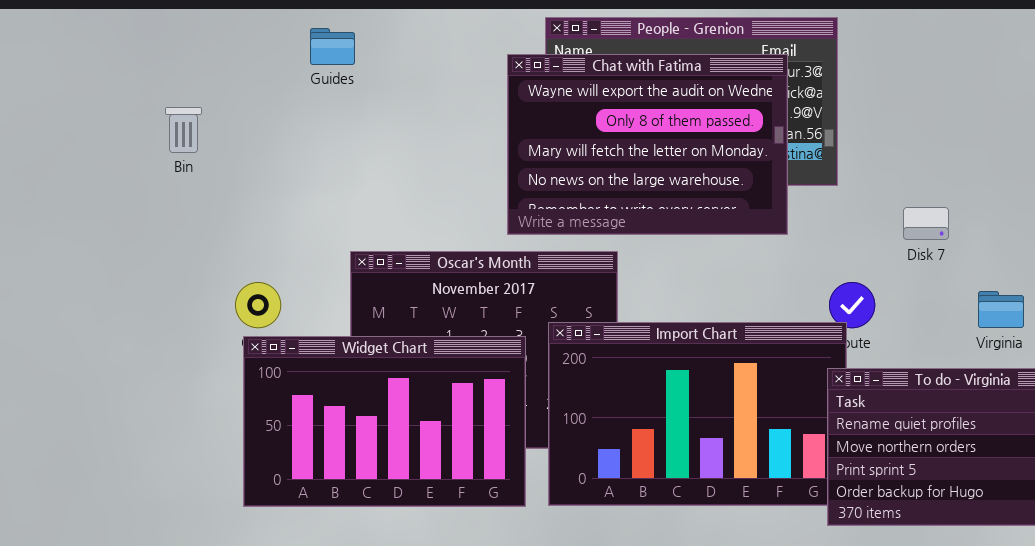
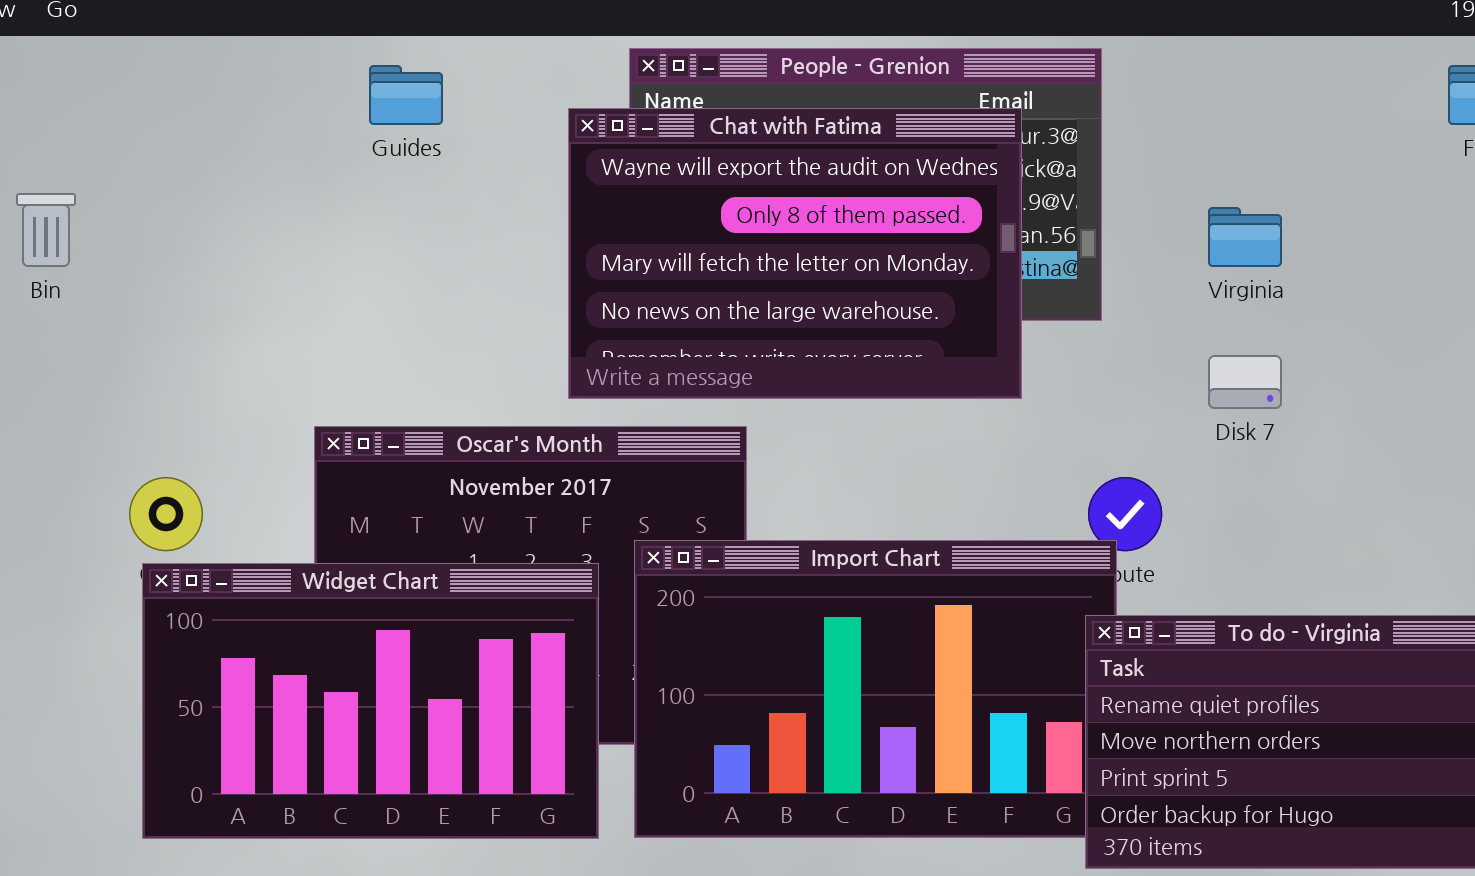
Guides: [310,28,355,65] -> [369,65,443,125], moved
Virginia: [978,291,1024,328] -> [1208,207,1282,267], moved

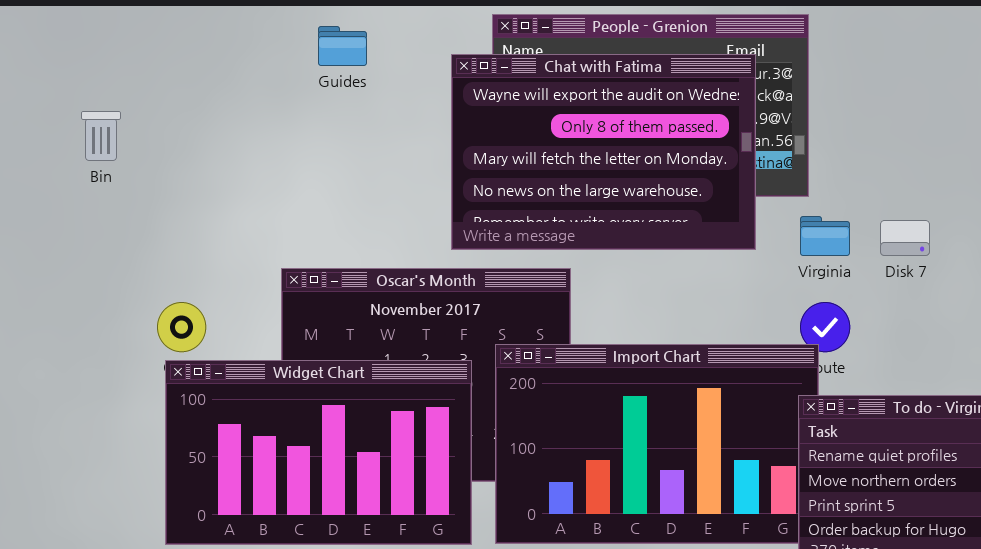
Virginia: [1208,207,1282,267] -> [800,216,850,256], moved

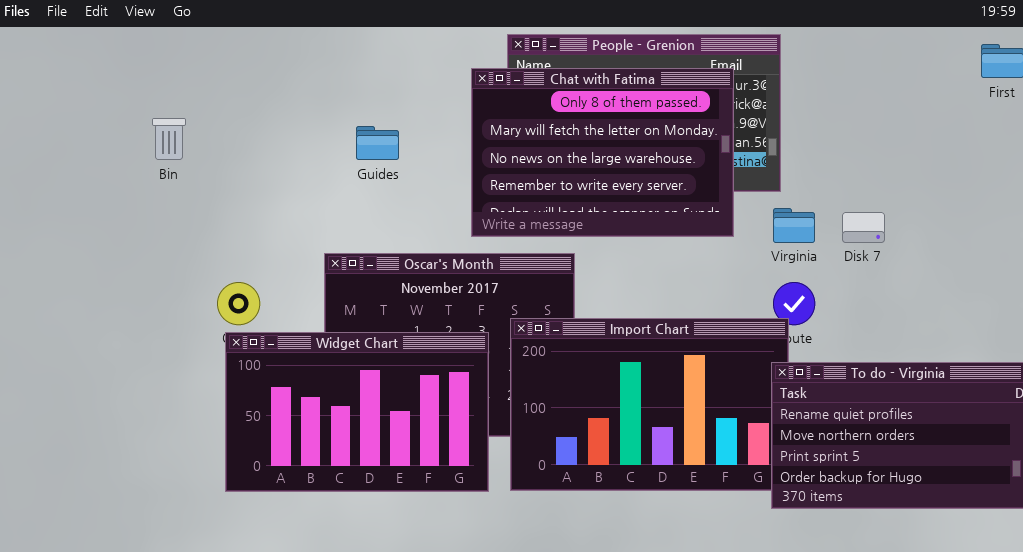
Guides: [318,26,367,66] -> [356,126,399,160], moved
Chat with Fatima: [451,54,756,250] -> [471,68,734,237], scrolled down 1 row

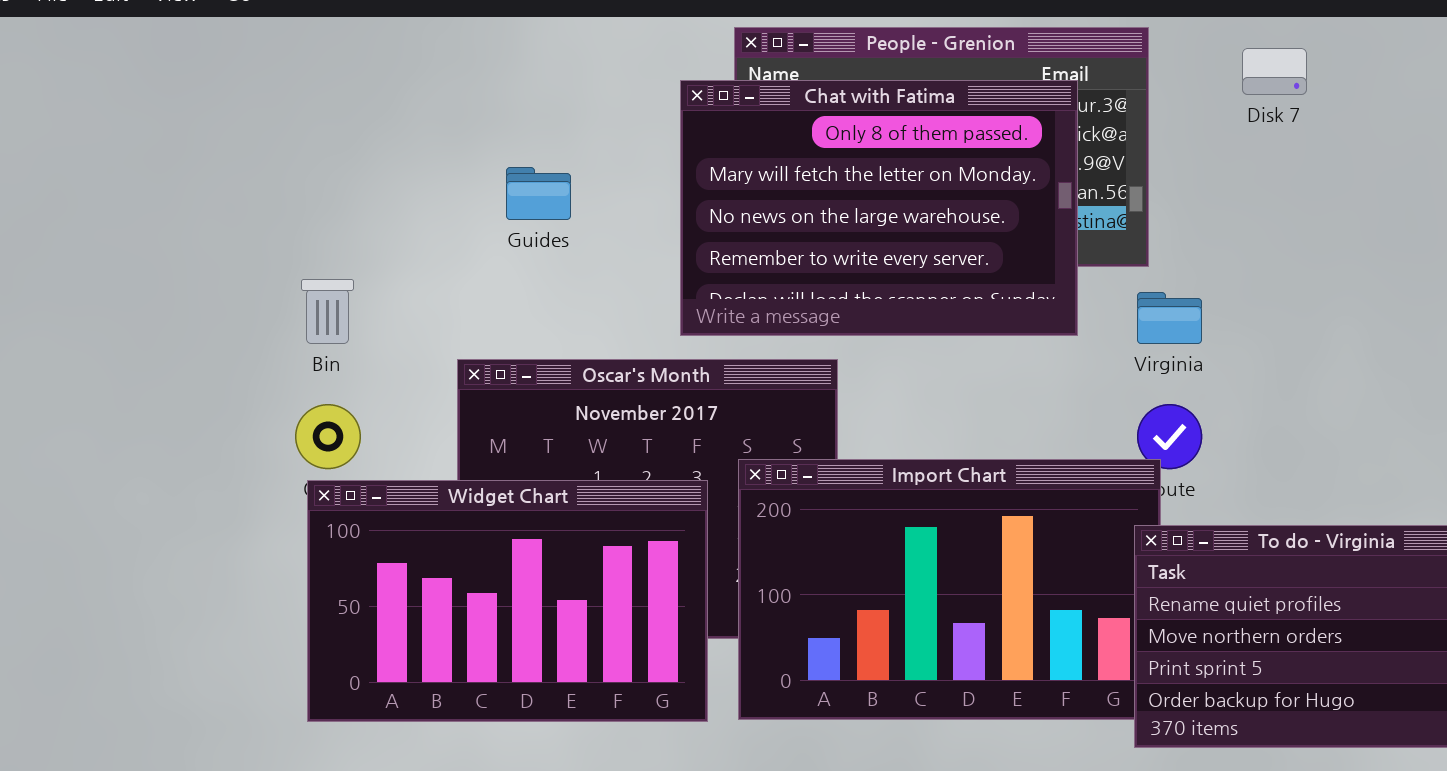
Bin: [152,118,186,160] -> [301,279,354,344], moved
Disk 7: [842,212,885,243] -> [1242,48,1307,95], moved

